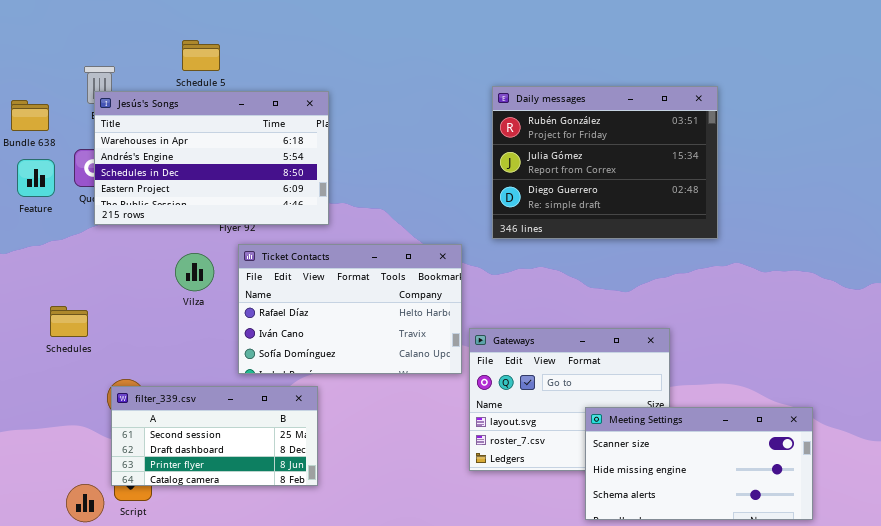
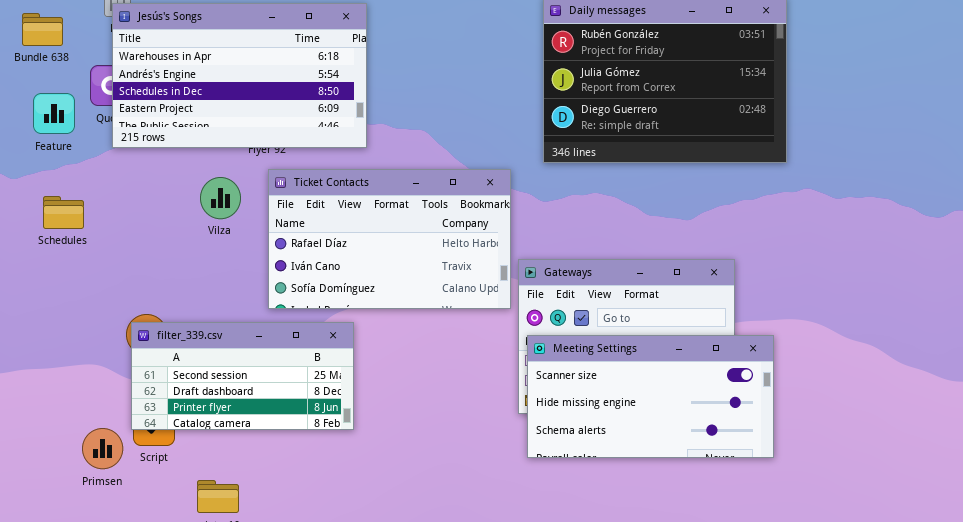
Feature: [17,159,55,197] -> [33,93,75,134], moved
Schedules: [50,306,88,337] -> [43,196,84,229], moved
Meeting Settings: [585,407,813,520] -> [527,335,774,458], moved

